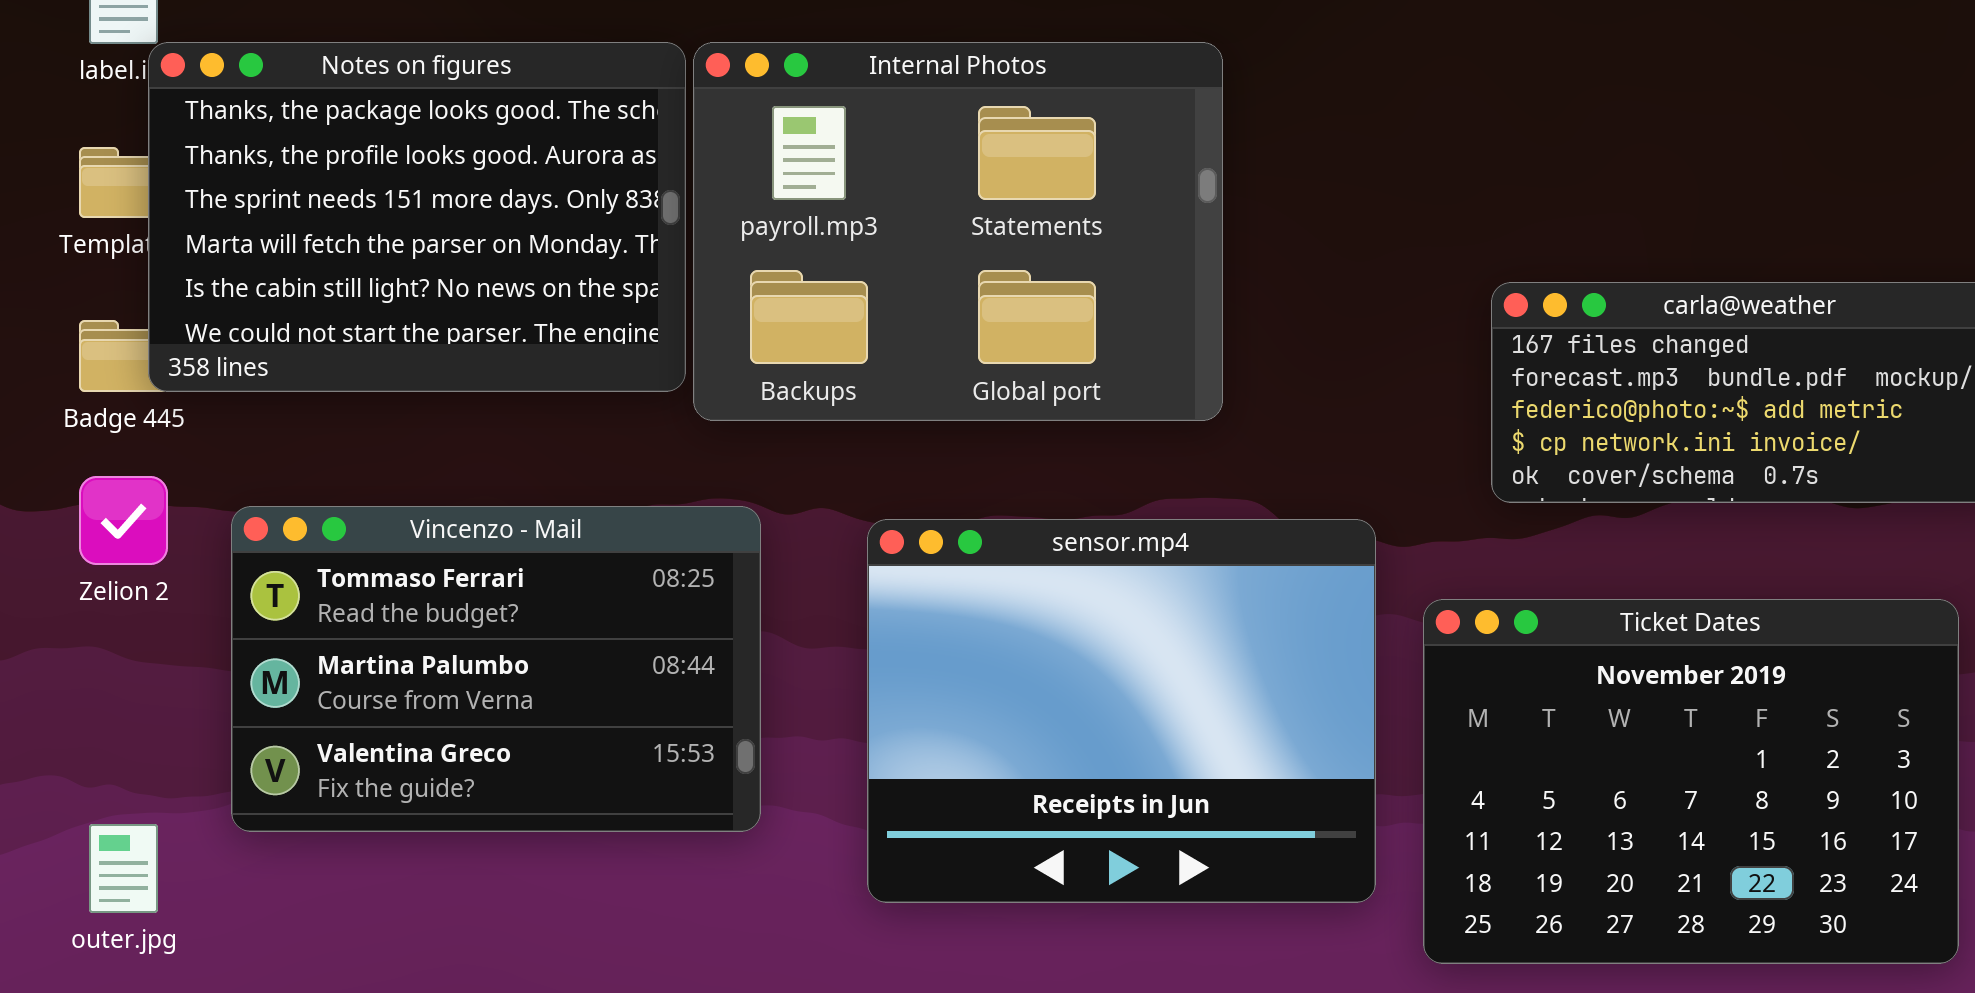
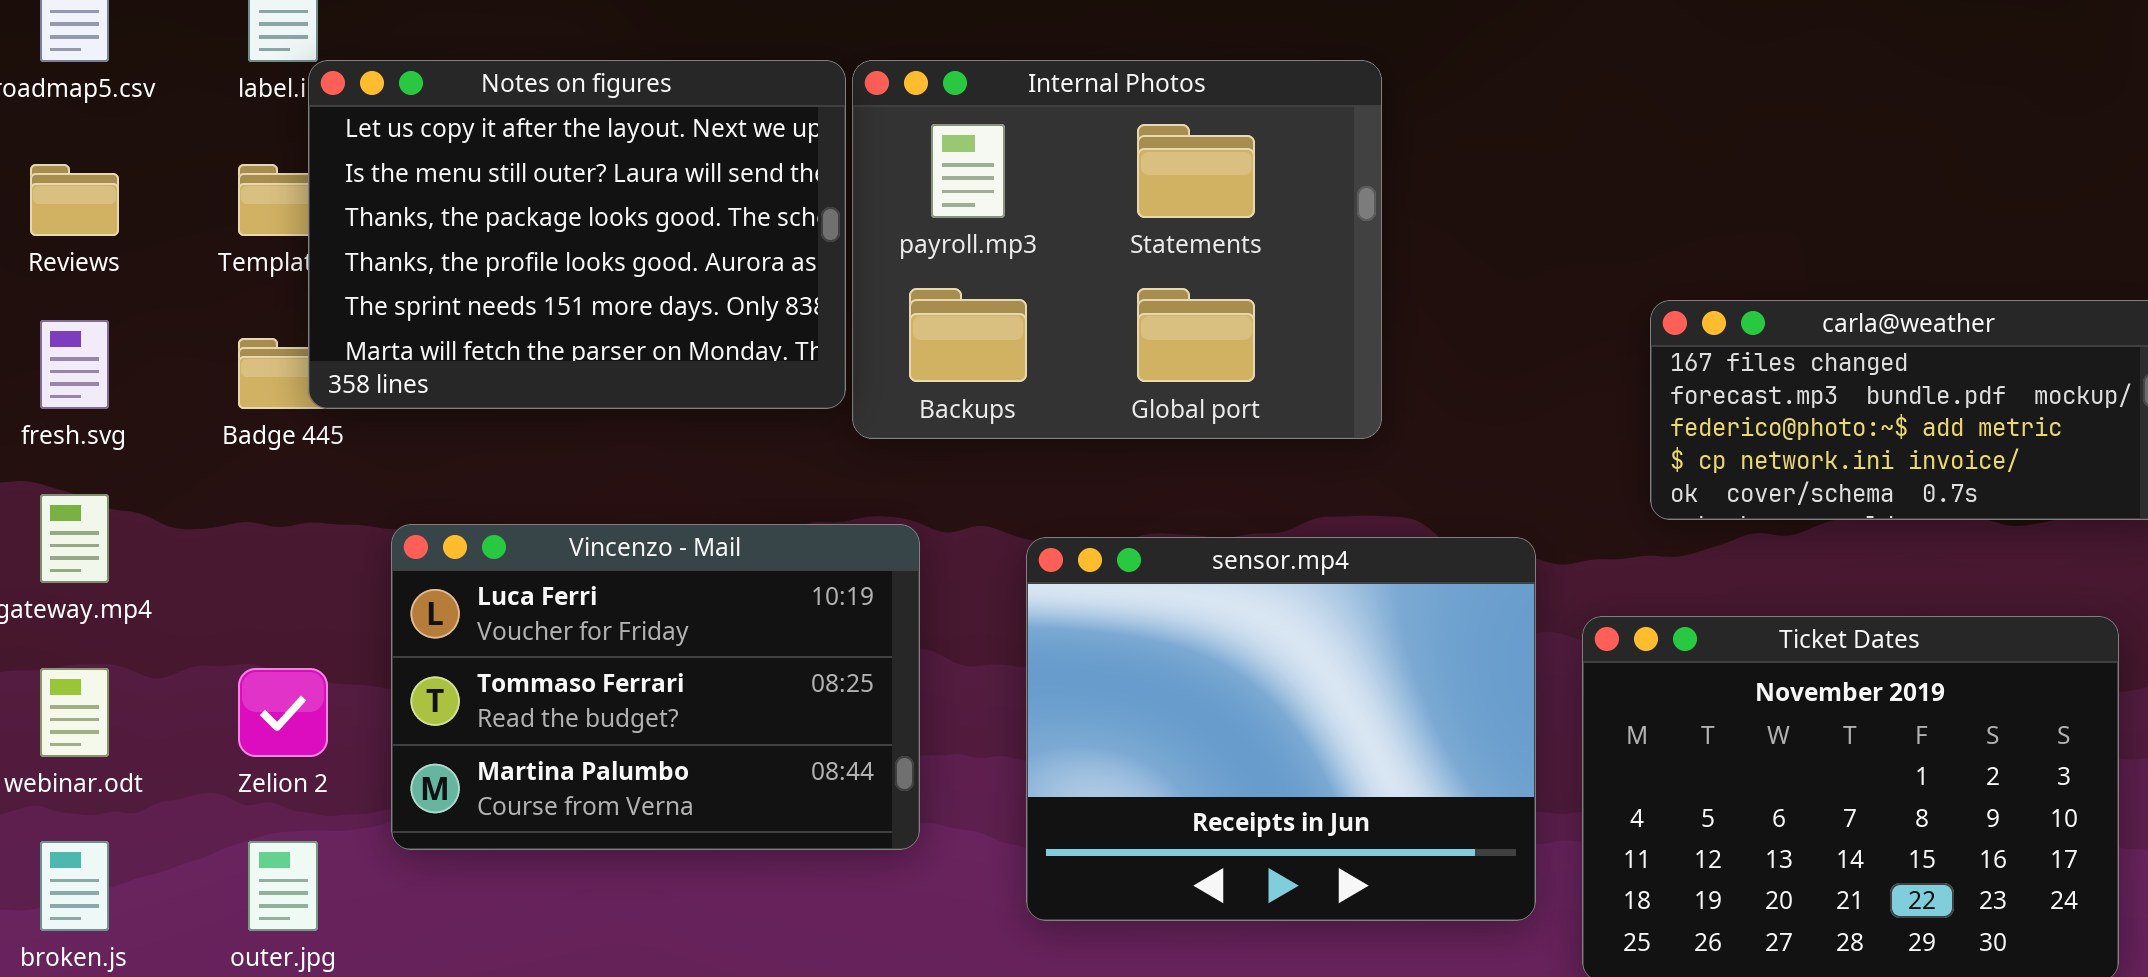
Notes on figures: [148,42,686,392] -> [308,60,846,409], scrolled up 2 rows
Zelion 2: [79,476,168,565] -> [238,668,328,757], moved
Vincenzo - Mail: [231,506,761,832] -> [391,524,920,850], scrolled up 1 row

